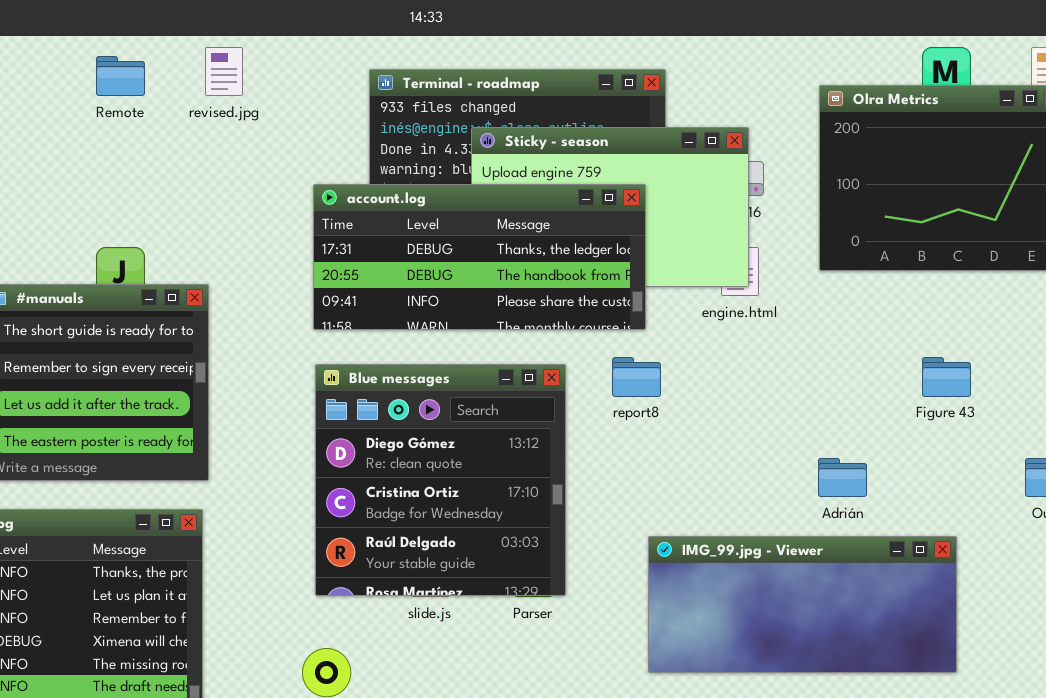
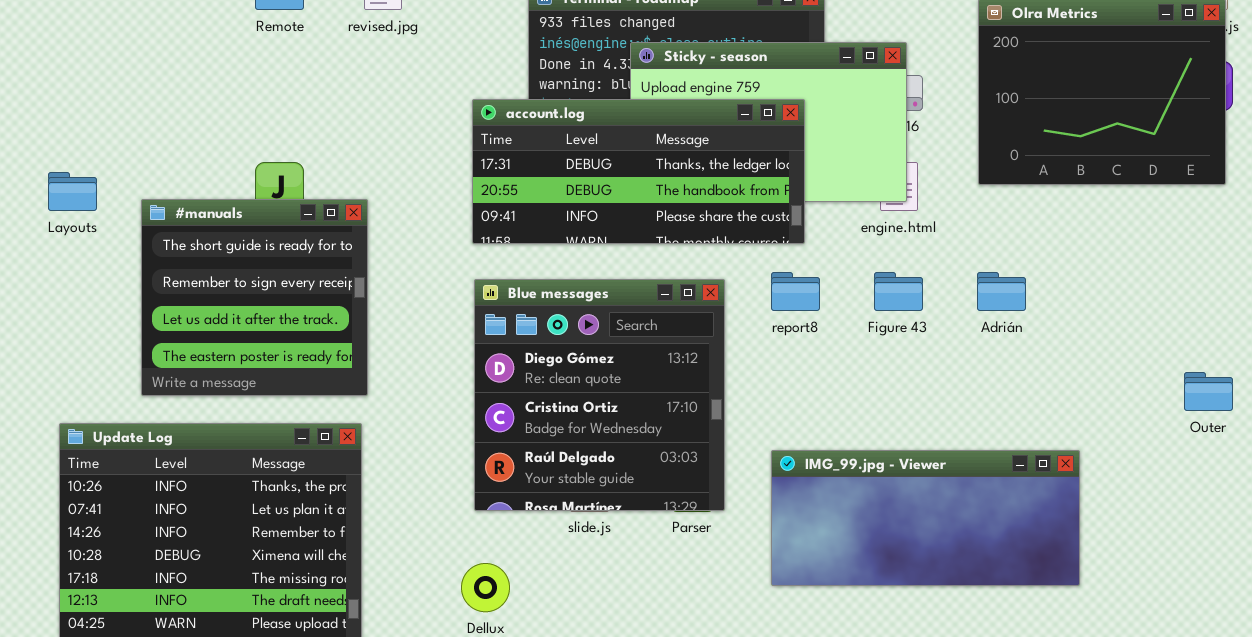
Figure 43: [922,357,971,397] -> [874,272,923,311], moved
Adrián: [818,458,867,497] -> [977,272,1026,311], moved
IMG_99.jpg - Viewer: [648,536,957,673] -> [771,450,1080,586], moved

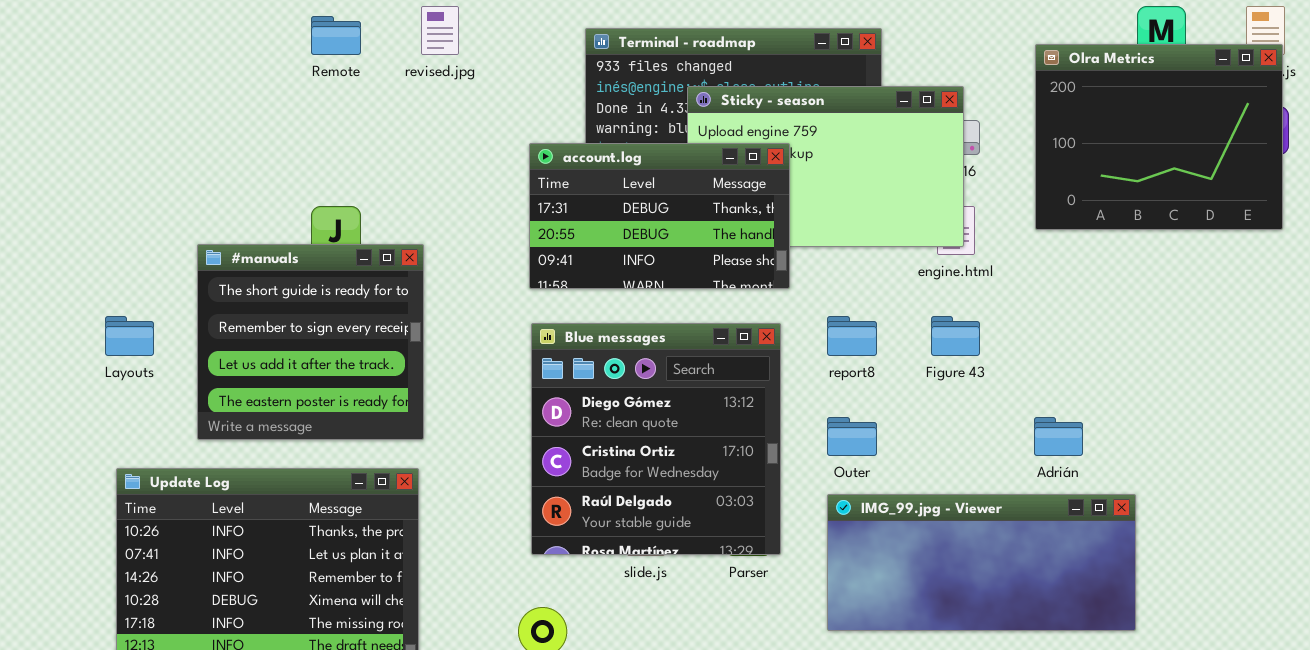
account.log: [472,99,805,244] -> [529,143,790,289], resized
Layouts: [48,172,97,211] -> [105,316,154,356], moved
Adrián: [977,272,1026,311] -> [1034,417,1083,456], moved
Outer: [1184,372,1233,411] -> [827,417,877,456], moved

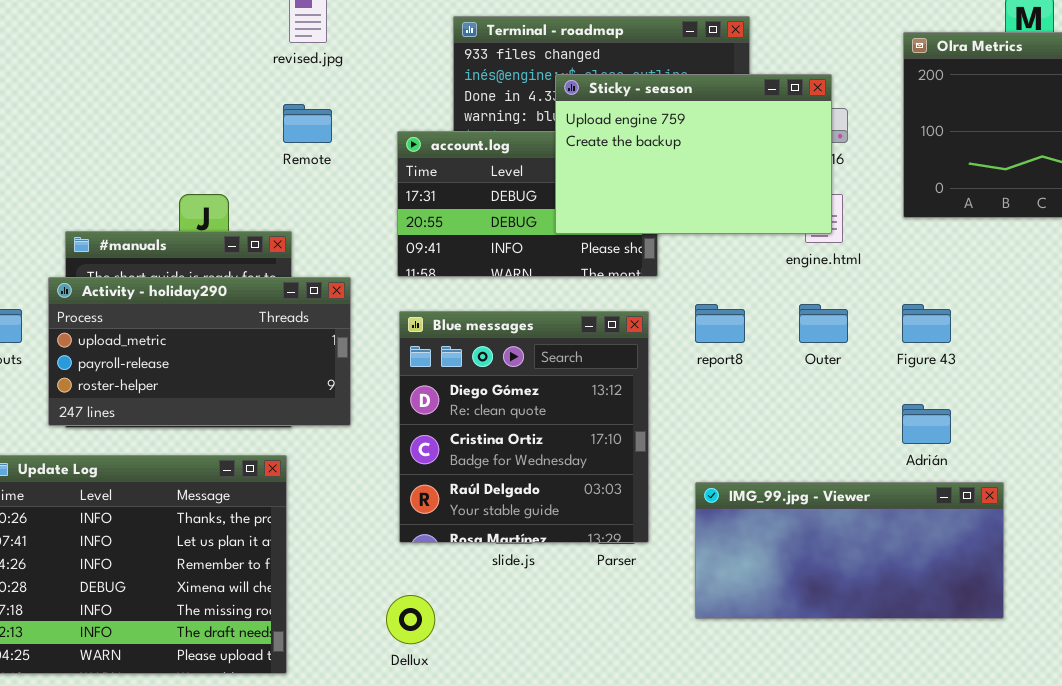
Remote: [311,16,361,55] -> [283,104,332,143], moved
Sticky - season: [687,86,964,247] -> [555,74,832,234], raised
Activity - holiday290: none -> [48,277,351,426], opened
Figure 43: [931,316,980,356] -> [902,304,951,343], moved
Outer: [827,417,877,456] -> [799,304,848,343], moved

